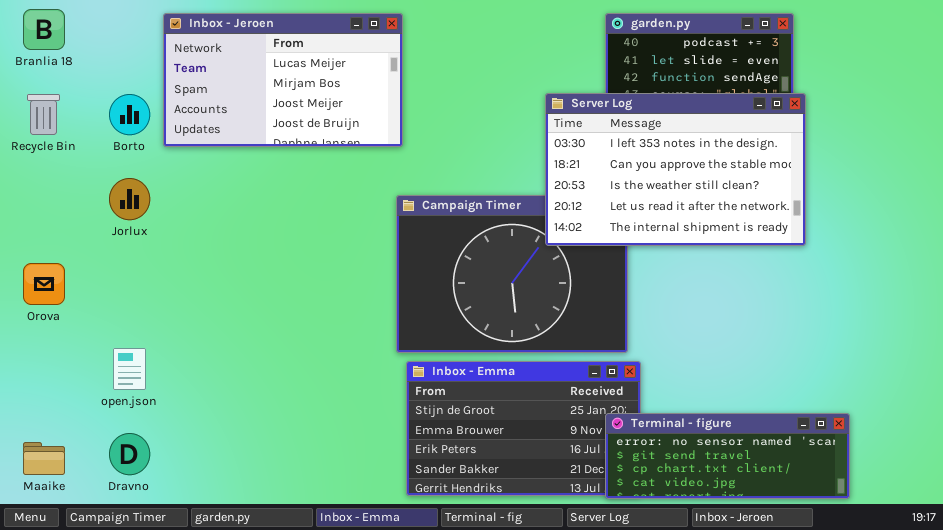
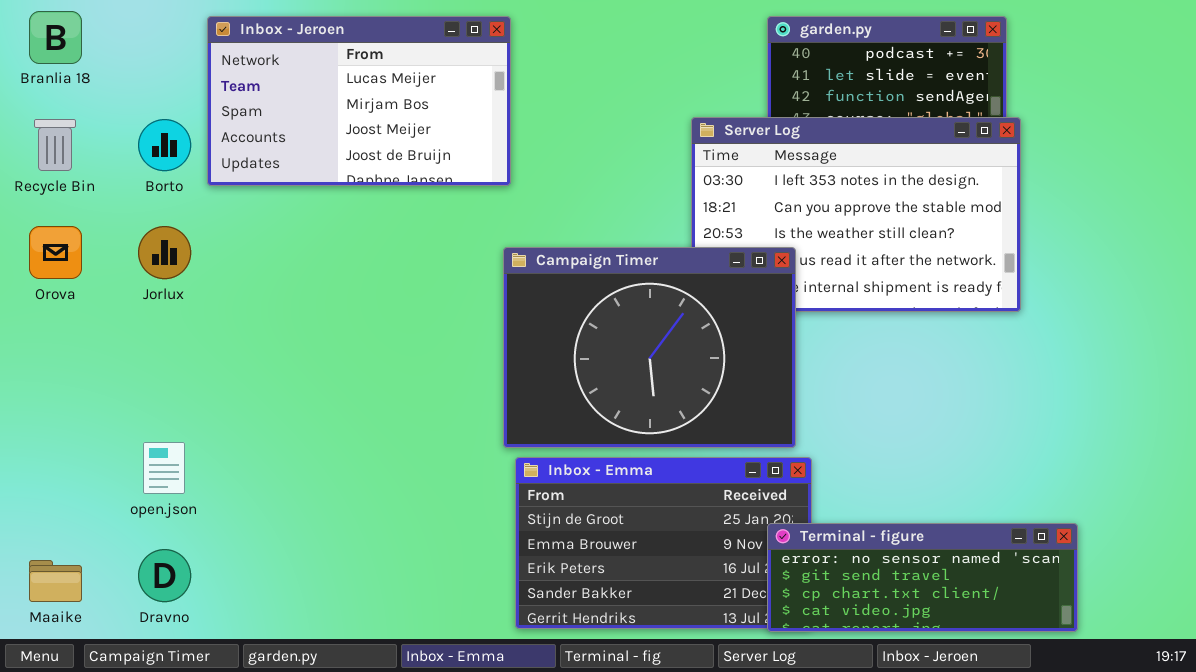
Campaign Timer: [396,195,628,353] -> [503,247,796,448], raised
Orova: [23,263,65,305] -> [29,226,82,279], moved

